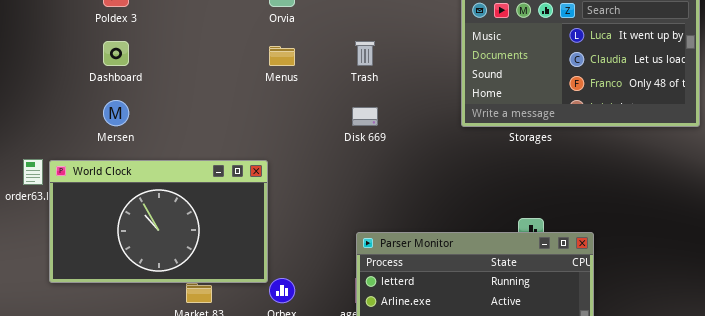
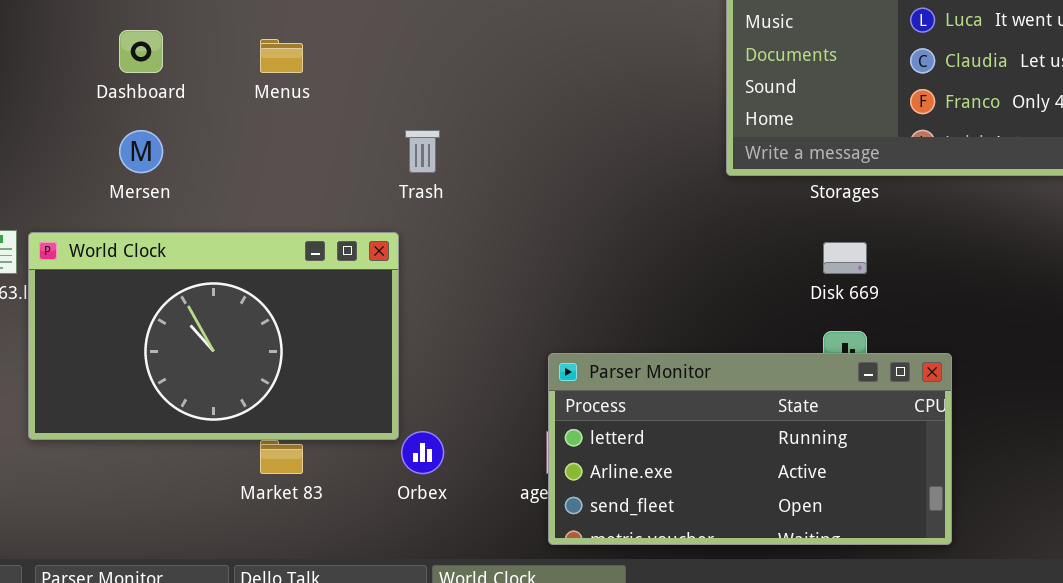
Trash: [355,41,375,66] -> [405,130,440,173], moved
Menus: [269,46,295,66] -> [260,39,303,73], moved
Disk 669: [352,107,378,126] -> [823,242,867,274], moved

